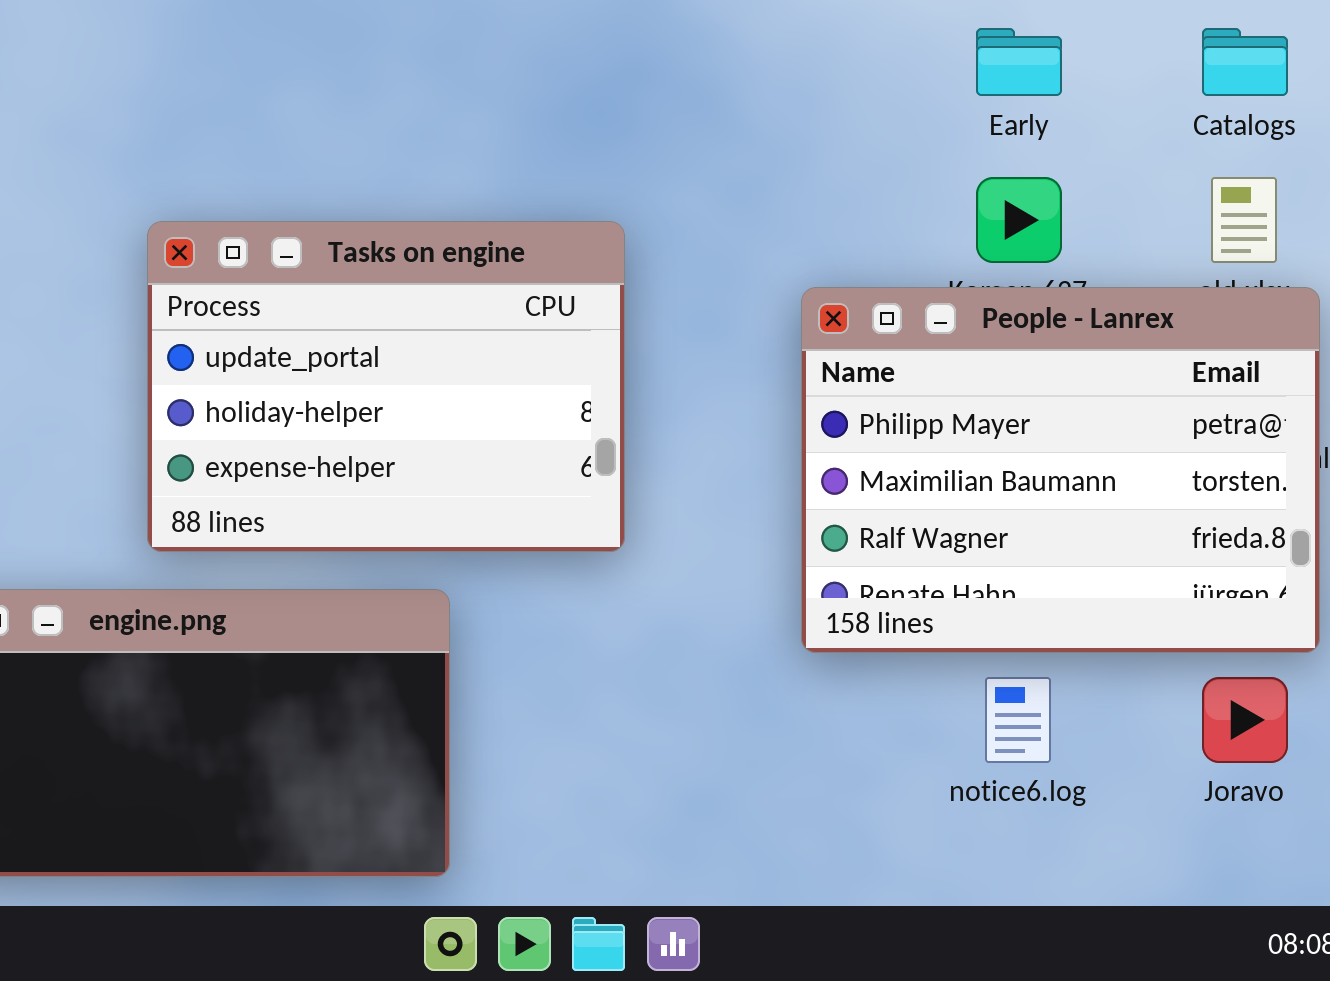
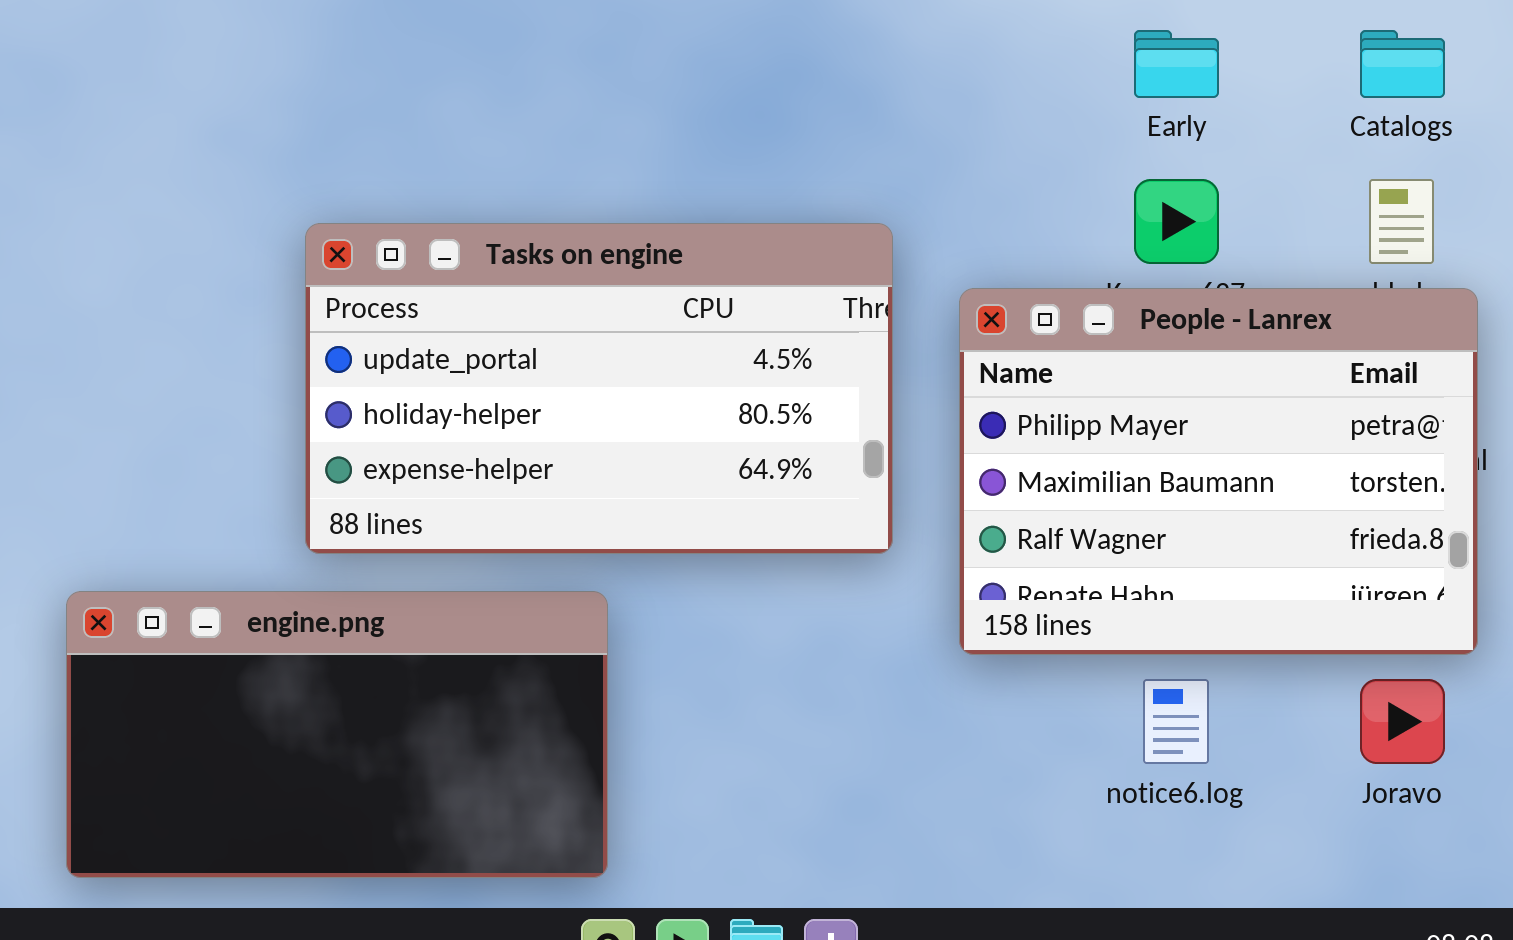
Tasks on engine: [147,221,625,552] -> [305,223,893,554], resized

